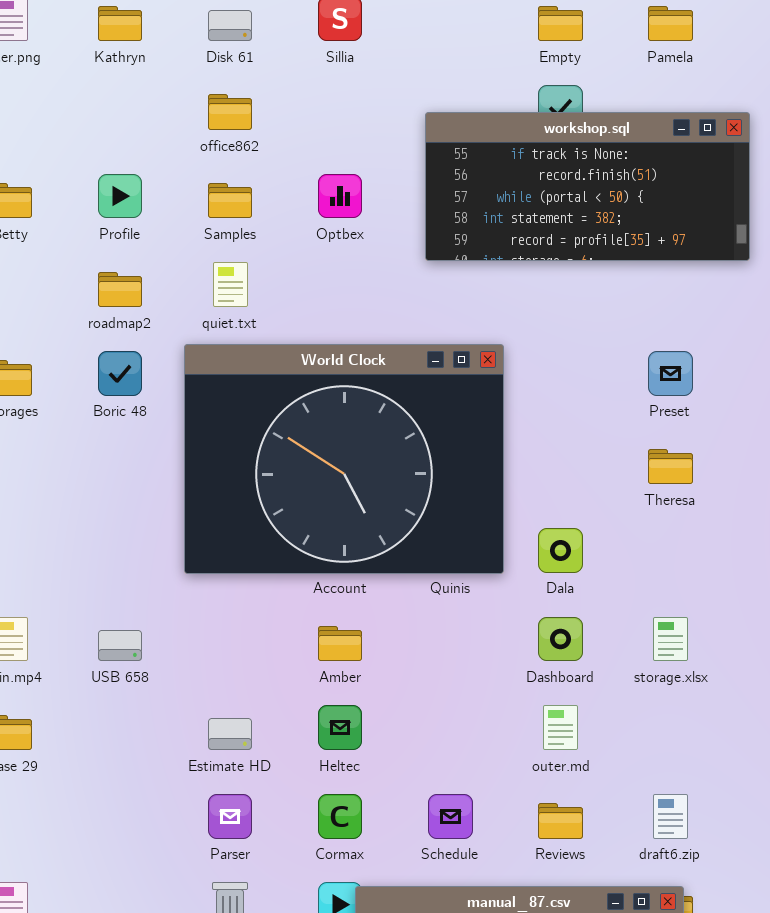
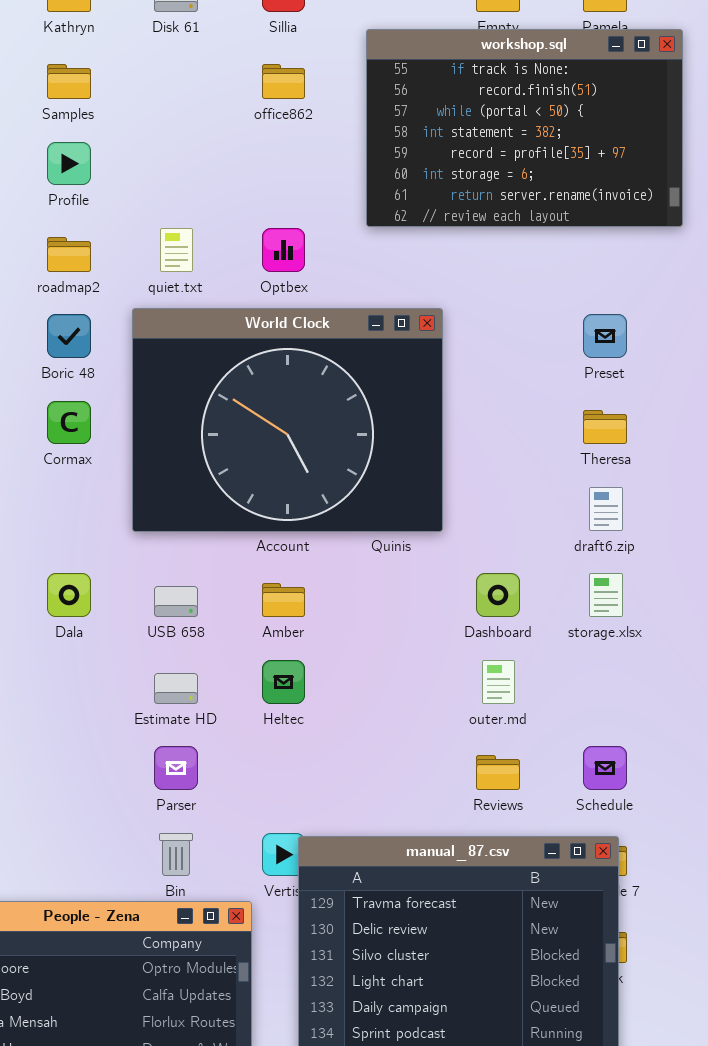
office862: [208,94,252,130] -> [262,64,305,99], moved
workshop.sql: [425,112,750,261] -> [366,29,683,227], resized
Optbex: [318,174,362,218] -> [262,228,305,272], moved
Samples: [208,183,252,218] -> [47,64,91,99], moved
Dala: [538,528,583,573] -> [47,573,91,617], moved
USB 658: [98,630,142,661] -> [154,586,198,617], moved
Cormax: [318,794,362,839] -> [47,401,91,444], moved
Schedule: [428,794,473,839] -> [583,746,627,790], moved
draft6.zip: [653,794,688,839] -> [589,487,623,531], moved

